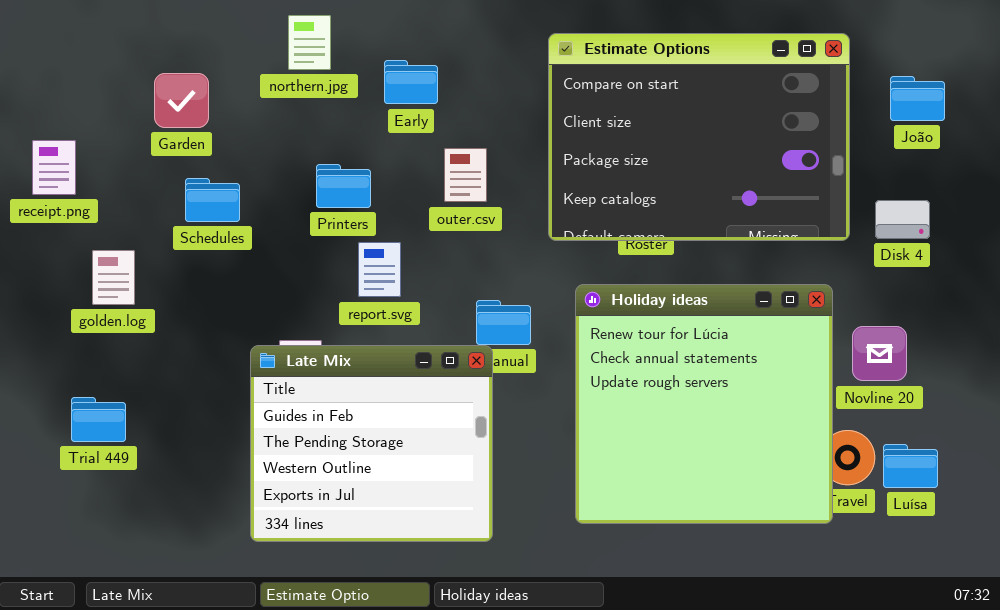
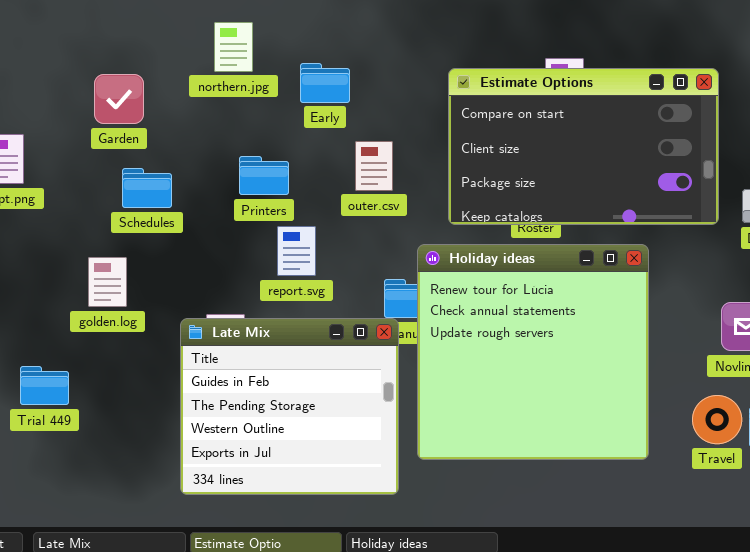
Estimate Options: [548,33,850,241] -> [448,68,719,225], resized
golden.log: [92,250,135,305] -> [88,257,127,307], moved
Holiday ideas: [575,284,833,524] -> [417,244,649,460], moved

